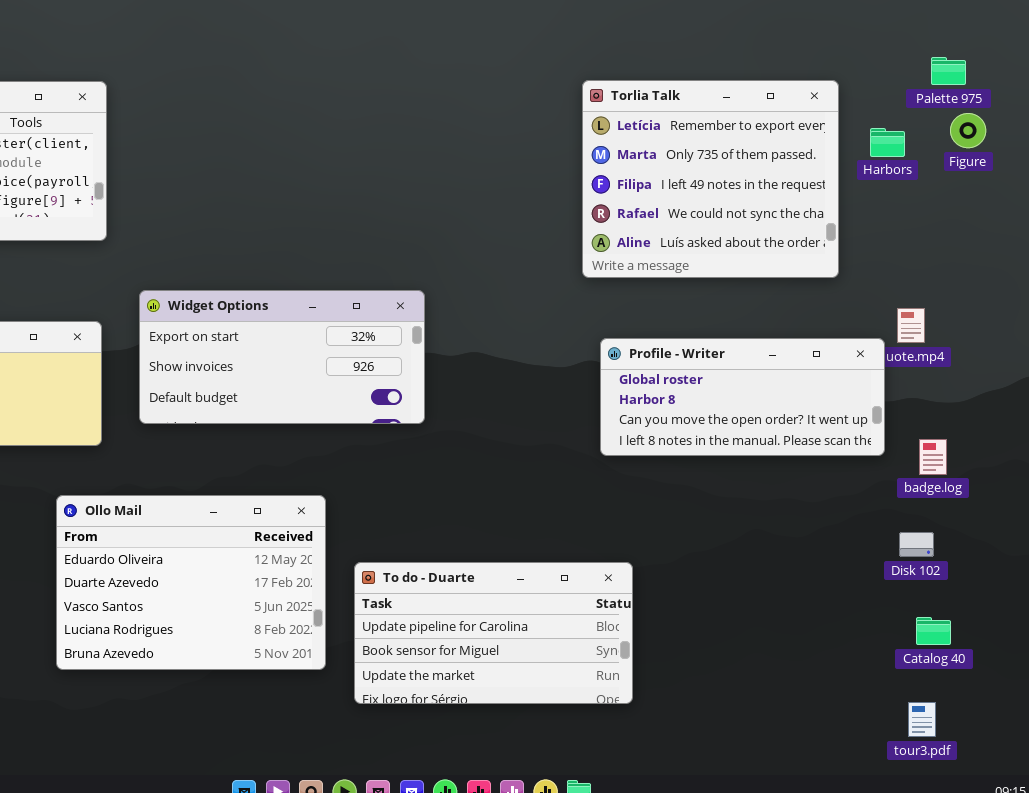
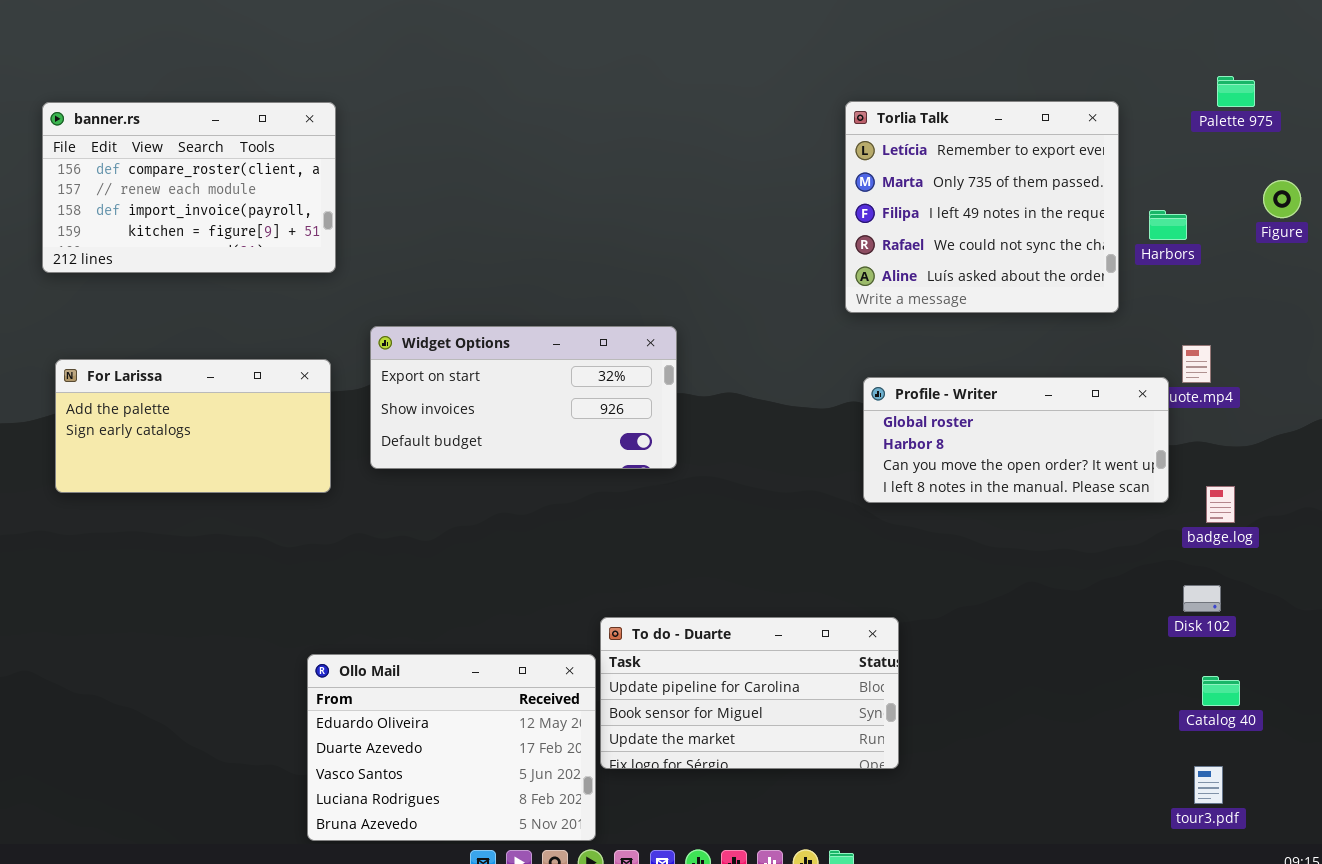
Figure: [950,113,986,148] -> [1263,180,1301,218], moved
Harbors: [870,128,905,157] -> [1149,210,1187,240], moved
Ollo Mail: [56,495,326,670] -> [307,654,596,841], moved

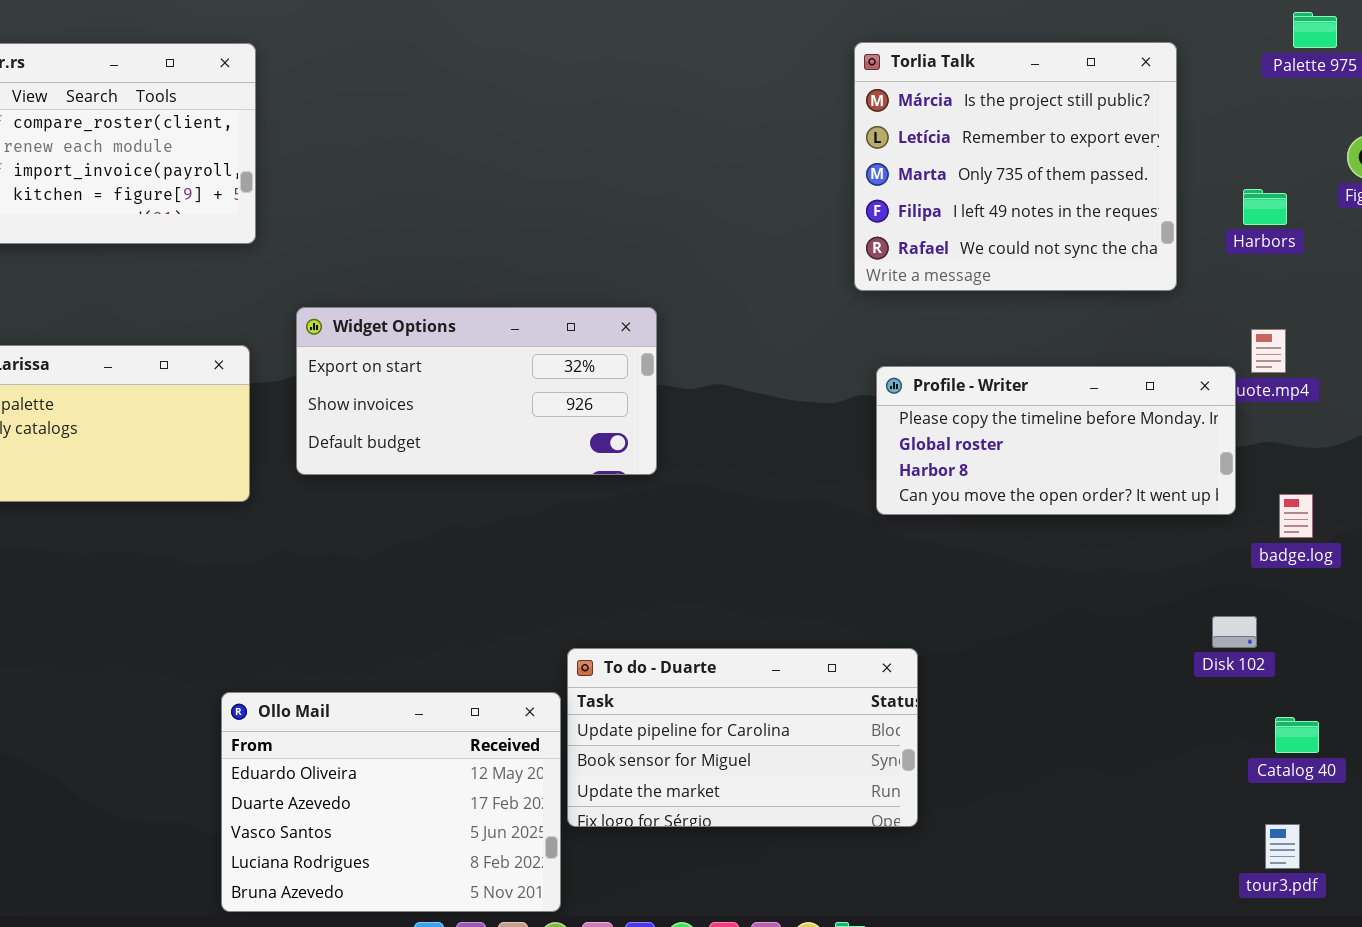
Torlia Talk: [845,101,1119,313] -> [854,42,1177,291], scrolled up 1 row
Harbors: [1149,210,1187,240] -> [1243,189,1287,225], moved
Profile - Writer: [863,377,1169,503] -> [876,366,1236,515], scrolled up 1 row
Disk 102: [1183,585,1221,612] -> [1212,616,1257,648], moved

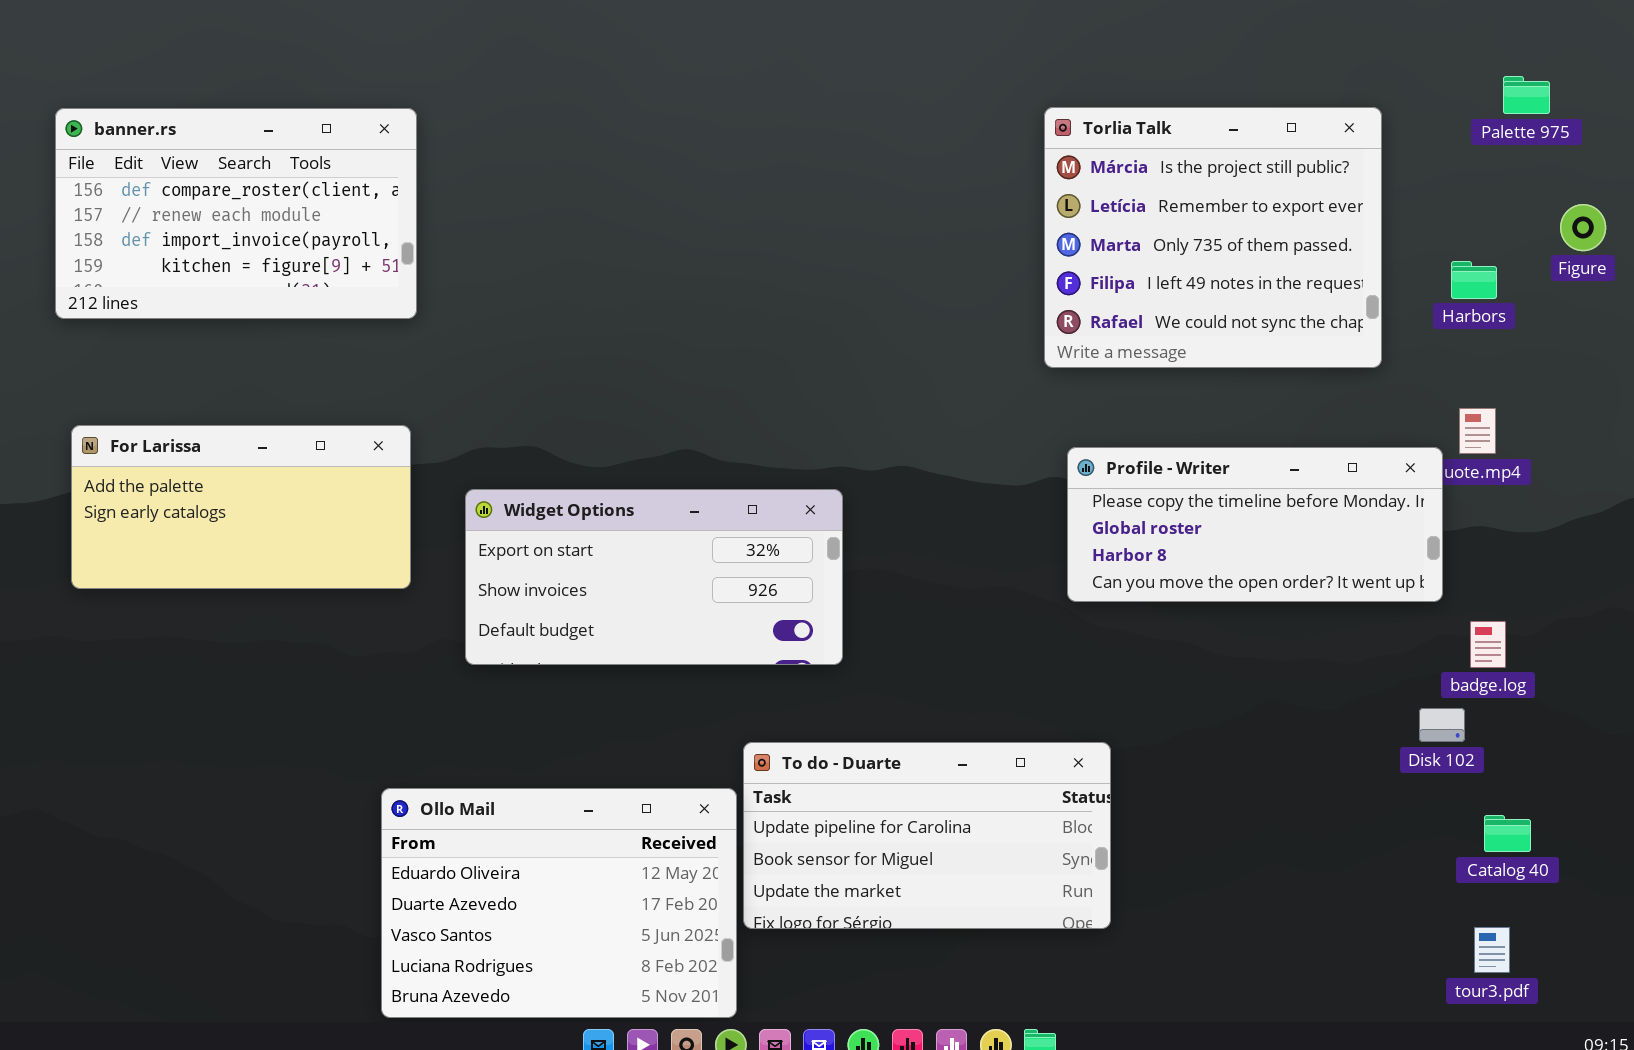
Widget Options: [296,307,657,475] -> [465,489,843,665], moved
badge.log: [1279,494,1313,538] -> [1470,621,1506,668], moved

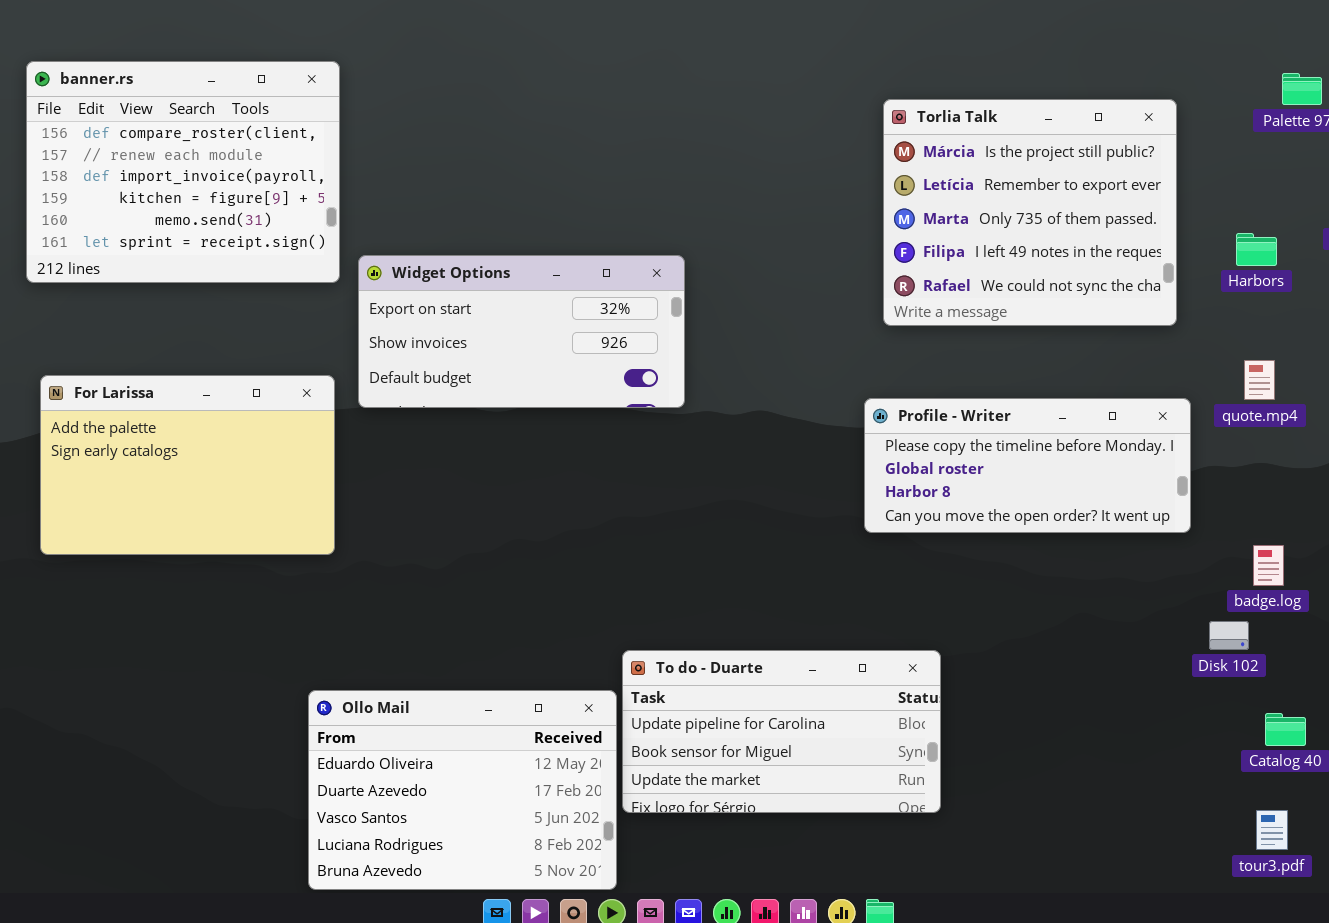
banner.rs: [55,108,417,319] -> [26,61,340,283], resized
For Larissa: [71,425,411,589] -> [40,375,335,555], resized
Profile - Writer: [1067,447,1443,602] -> [864,398,1191,533], moved
Widget Options: [465,489,843,665] -> [358,255,685,408], moved

